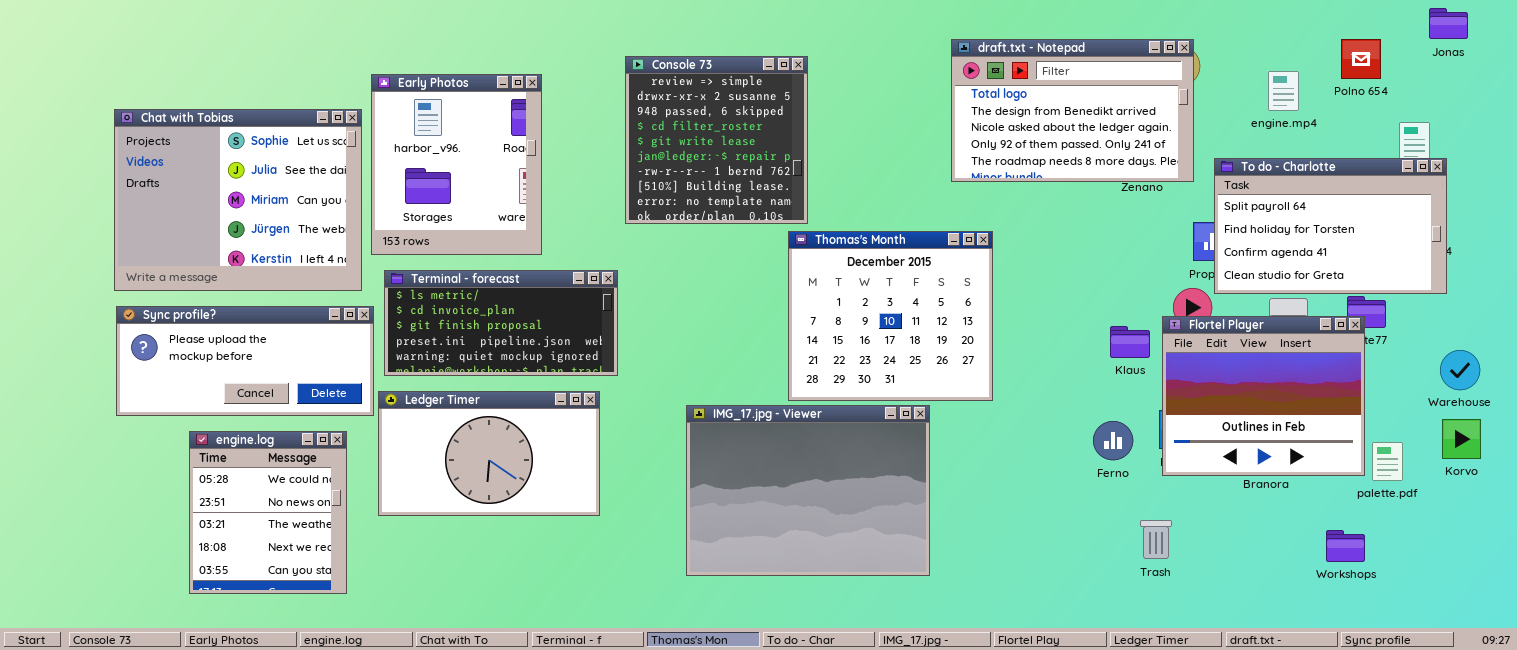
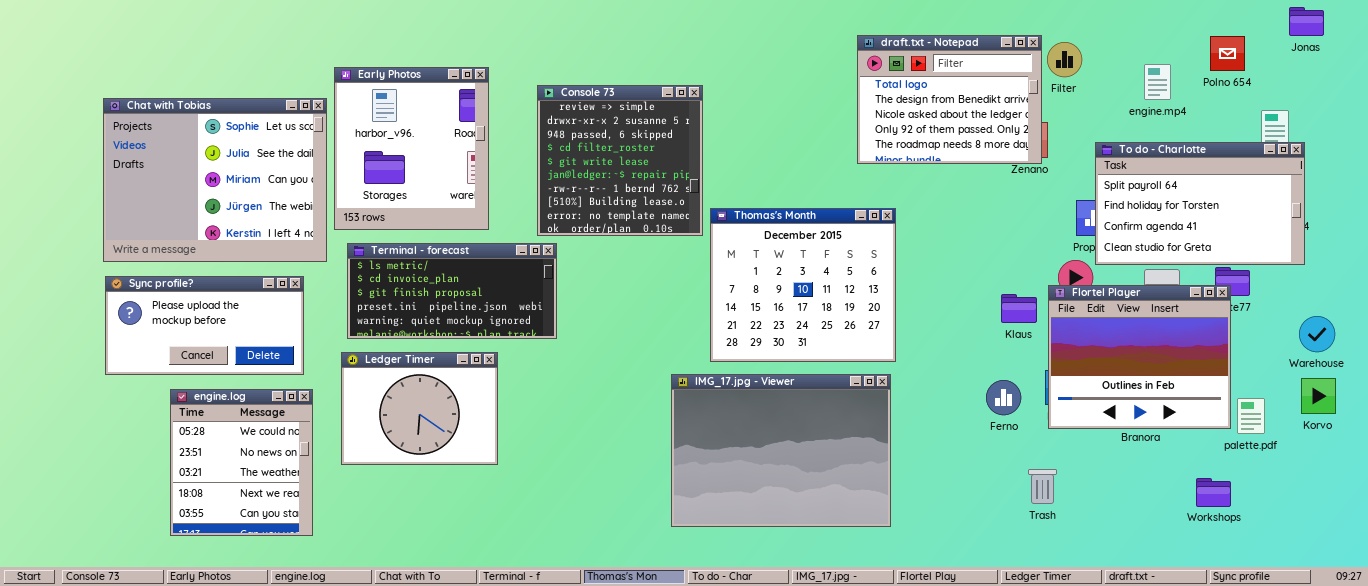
draft.txt - Notepad: [951,39,1194,182] -> [857,35,1042,164], resized
Console 73: [625,56,808,224] -> [537,85,703,236], moved
Sync profile?: [116,306,374,416] -> [105,276,304,375], resized
Ledger Timer: [378,391,600,516] -> [341,352,498,465], resized
IMG_17.jpg - Viewer: [686,405,930,576] -> [671,374,891,527], moved

